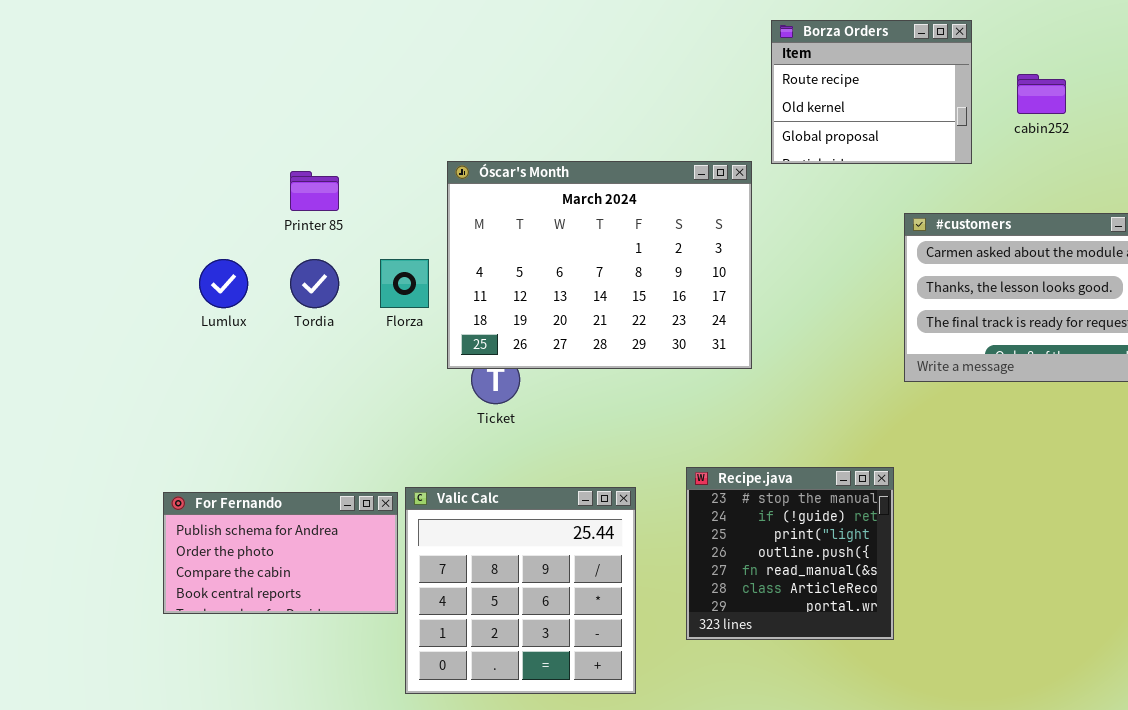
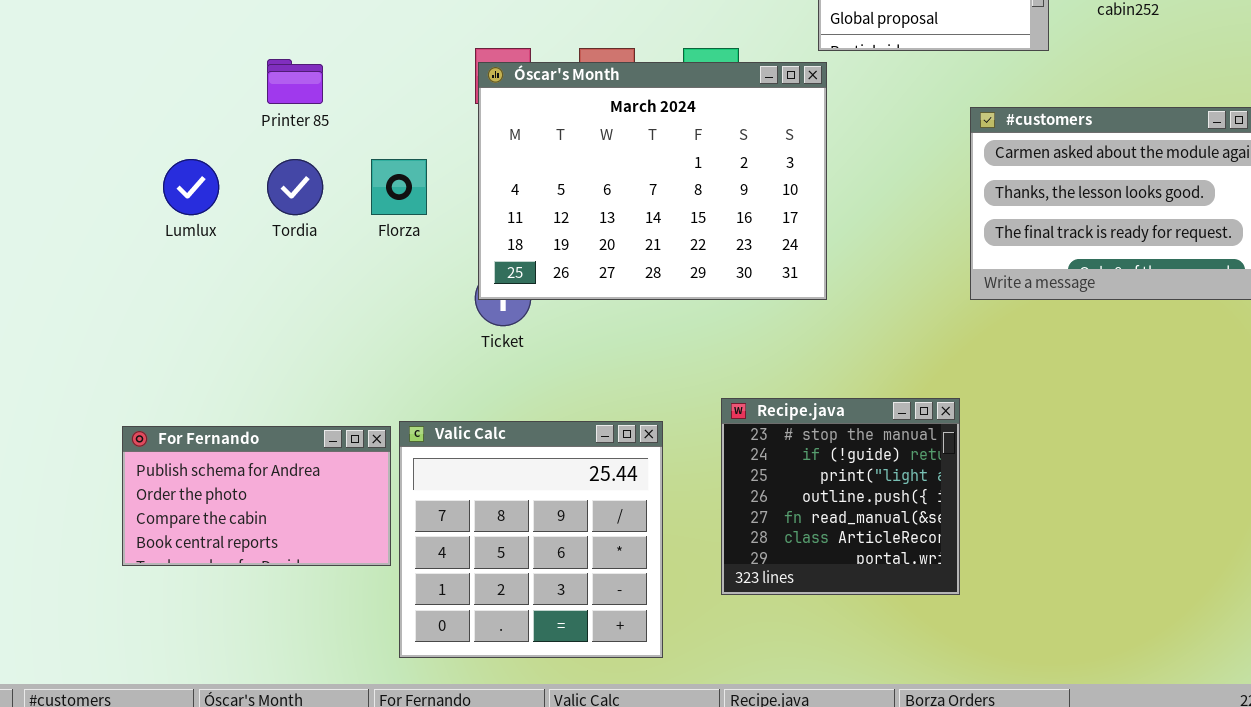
Óscar's Month: [447,161,752,369] -> [478,62,827,300], moved

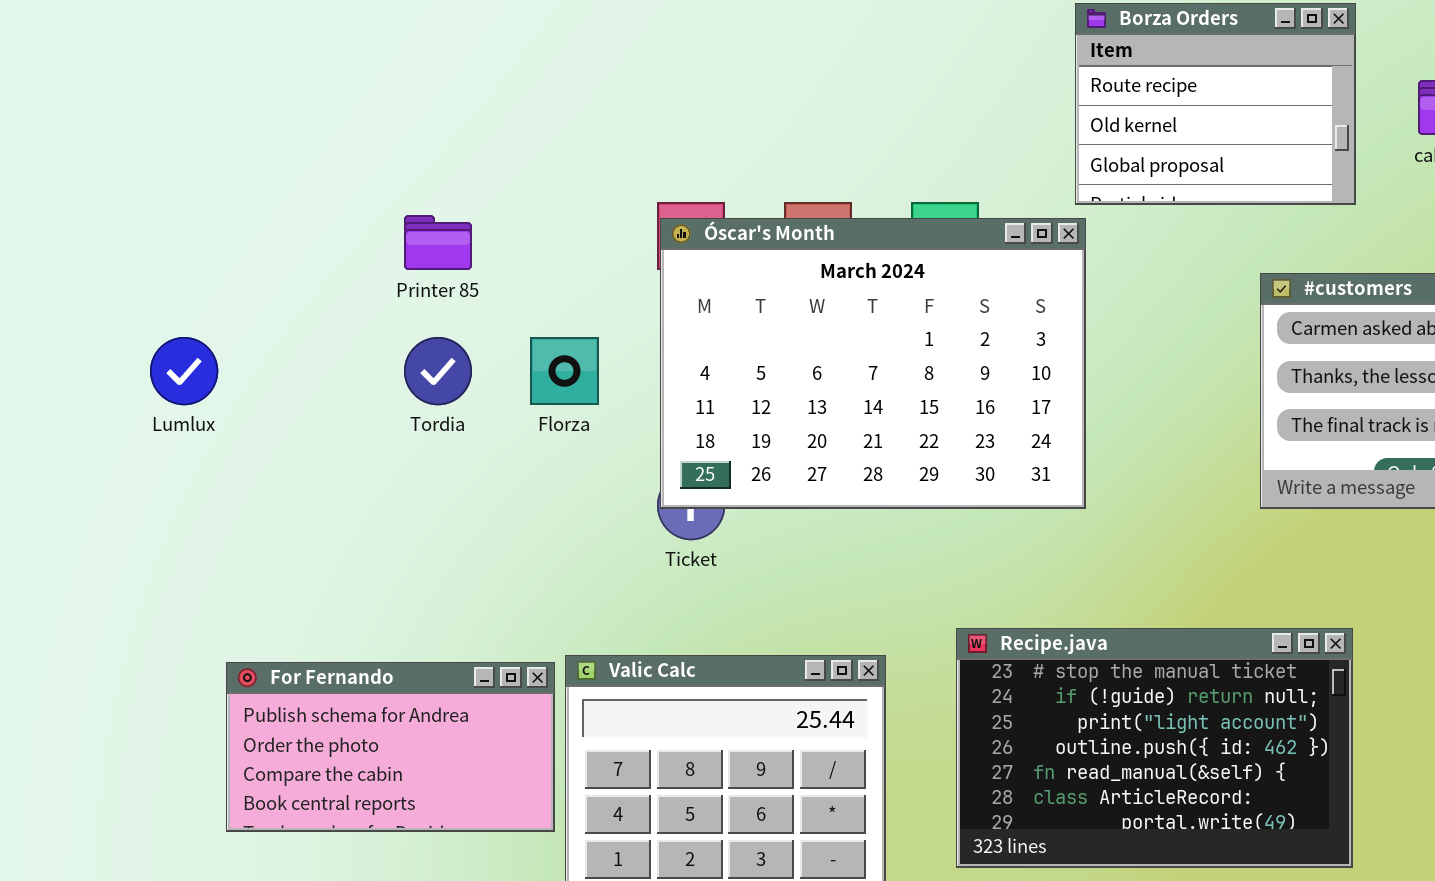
Lumlux: [163,159,219,215] -> [150,337,218,405], moved
Recipe.java: [721,398,960,595] -> [956,628,1353,868], resized

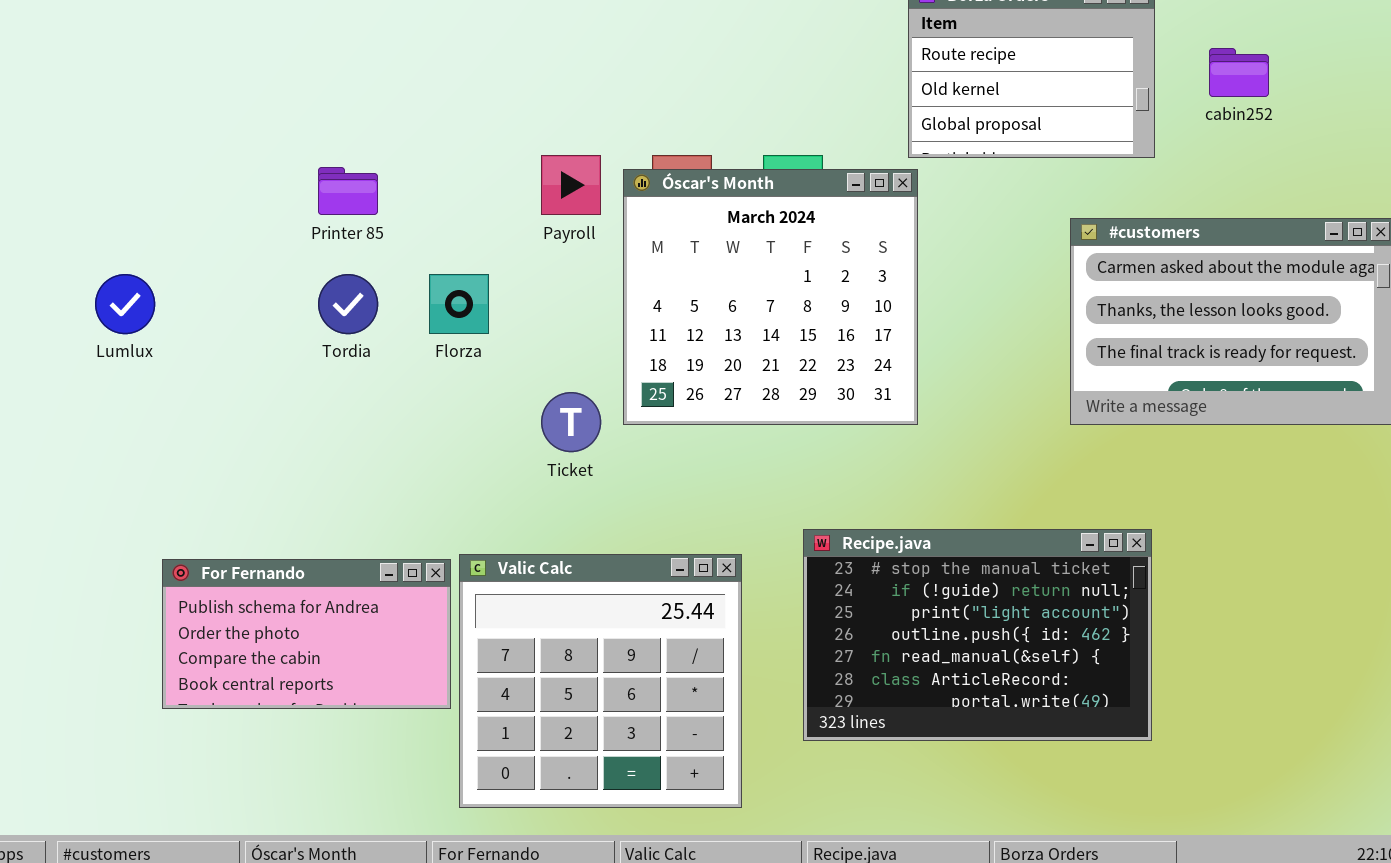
Óscar's Month: [660,218,1086,509] -> [623,169,918,425], resized

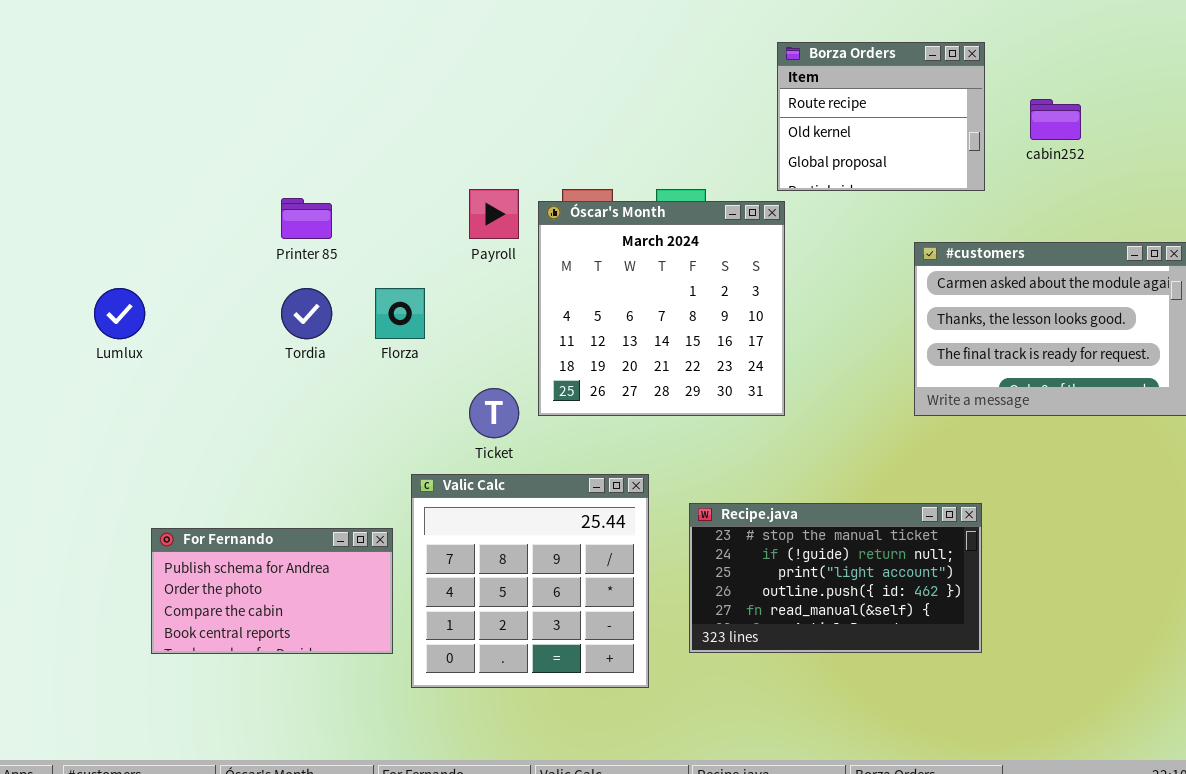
Recipe.java: [803,529,1152,741] -> [689,503,982,653], resized
Valic Calc: [459,554,742,808] -> [411,474,649,688], moved

